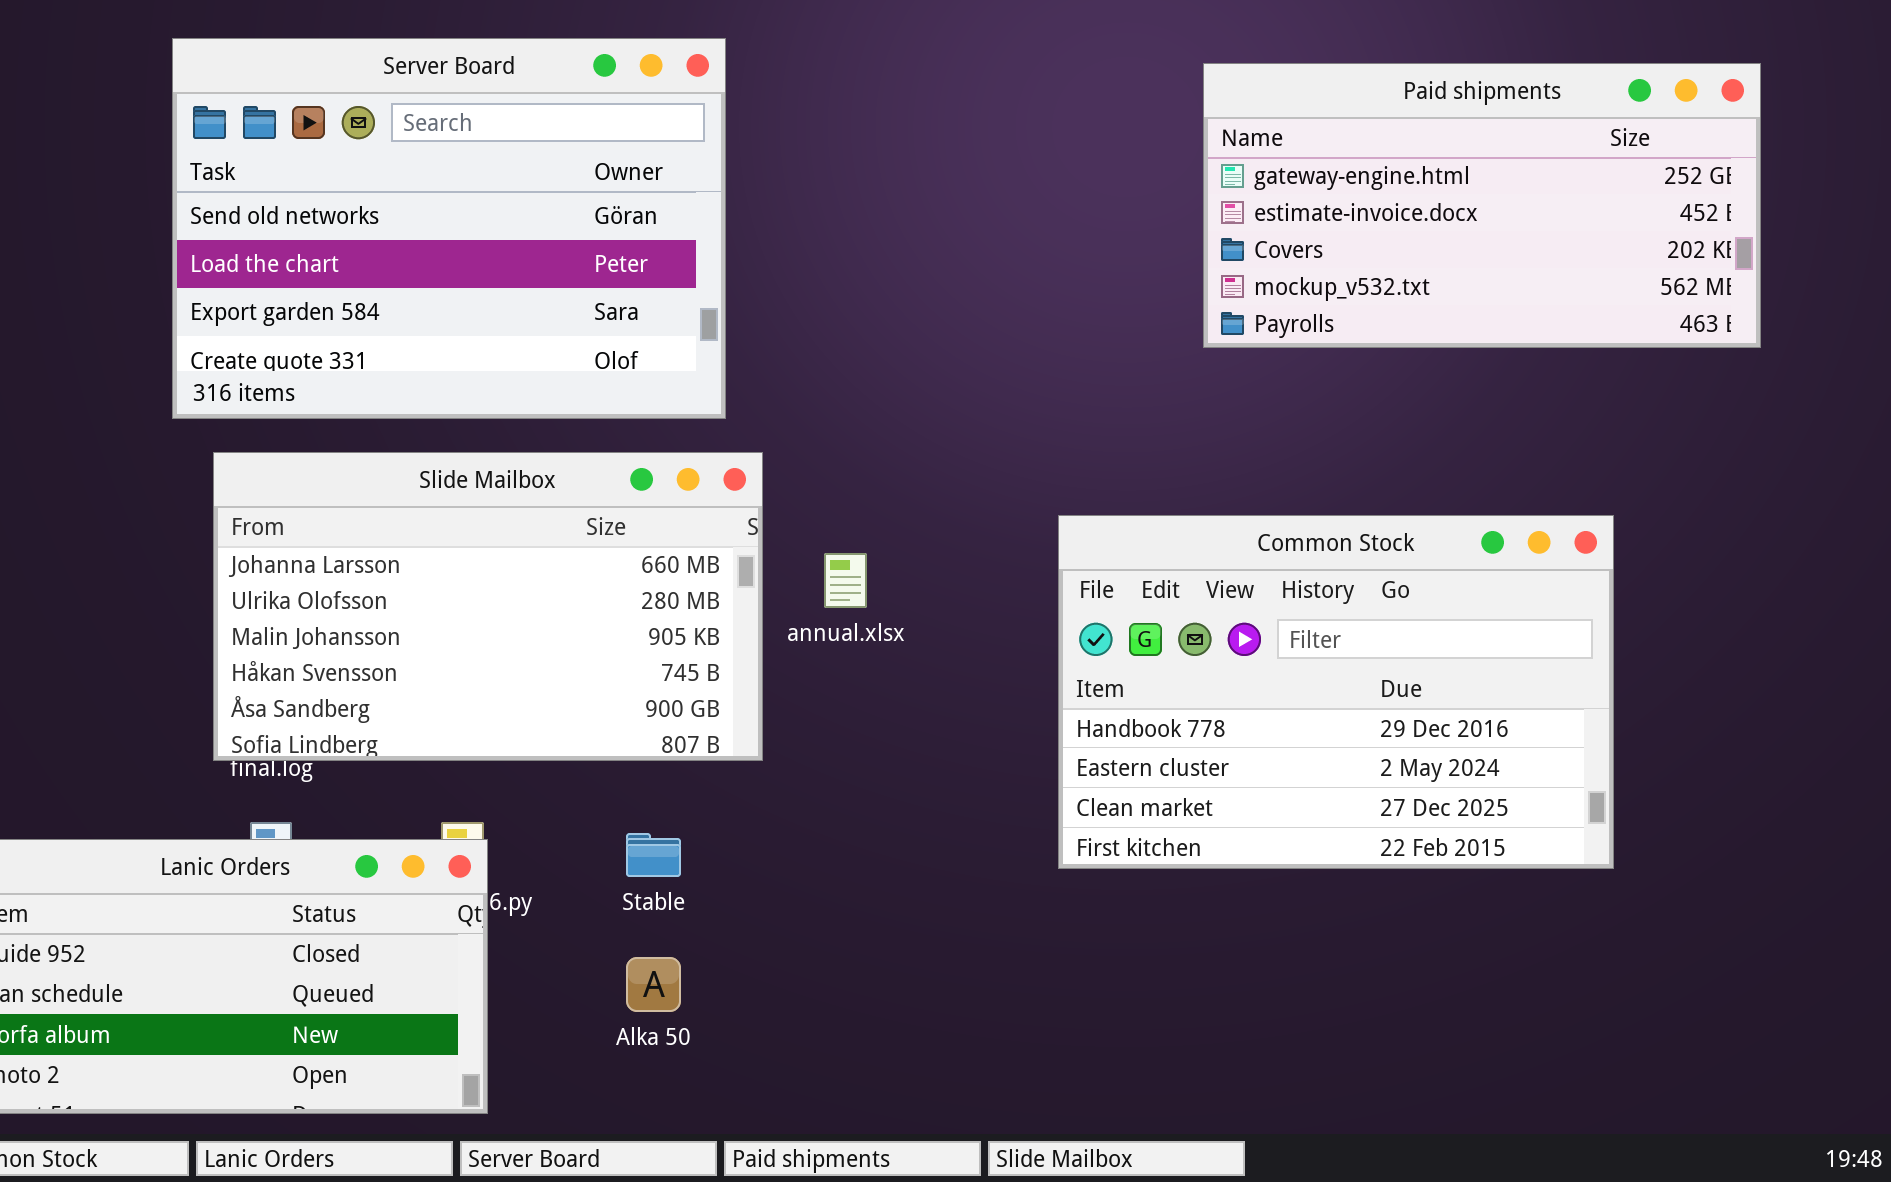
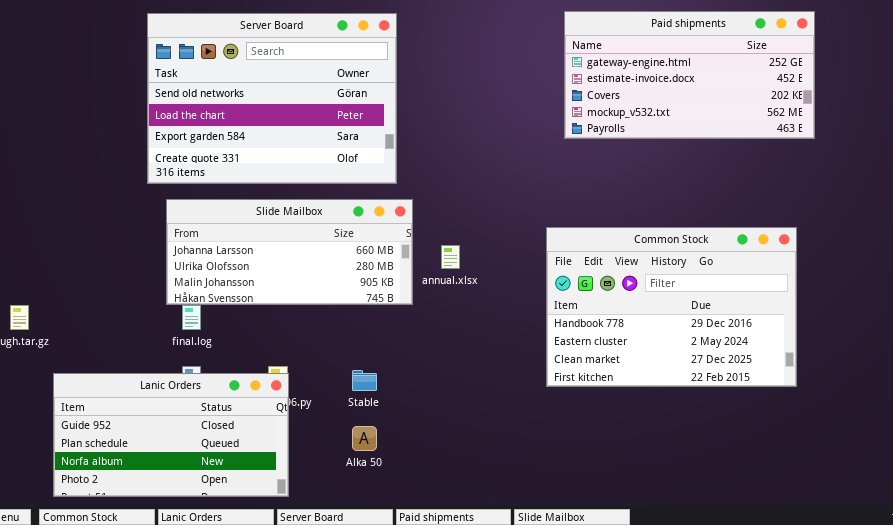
Paid shipments: [1203,63,1761,348] -> [564,11,815,139], moved
Slide Mailbox: [213,452,763,761] -> [166,199,413,305], resized

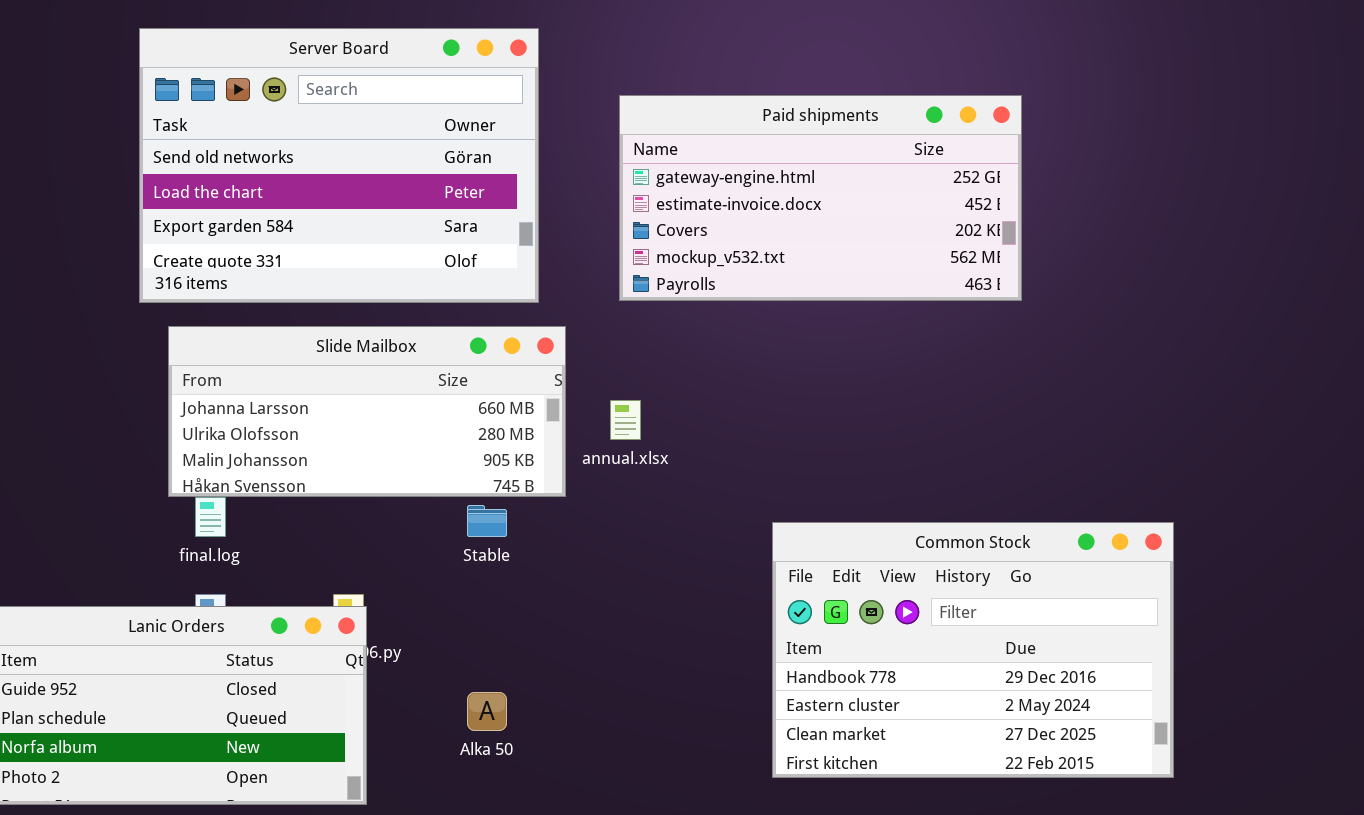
Paid shipments: [564,11,815,139] -> [619,95,1022,301], moved
Common Stock: [546,227,797,387] -> [772,522,1174,778], moved
Stable: [352,370,377,391] -> [467,505,507,537], moved

